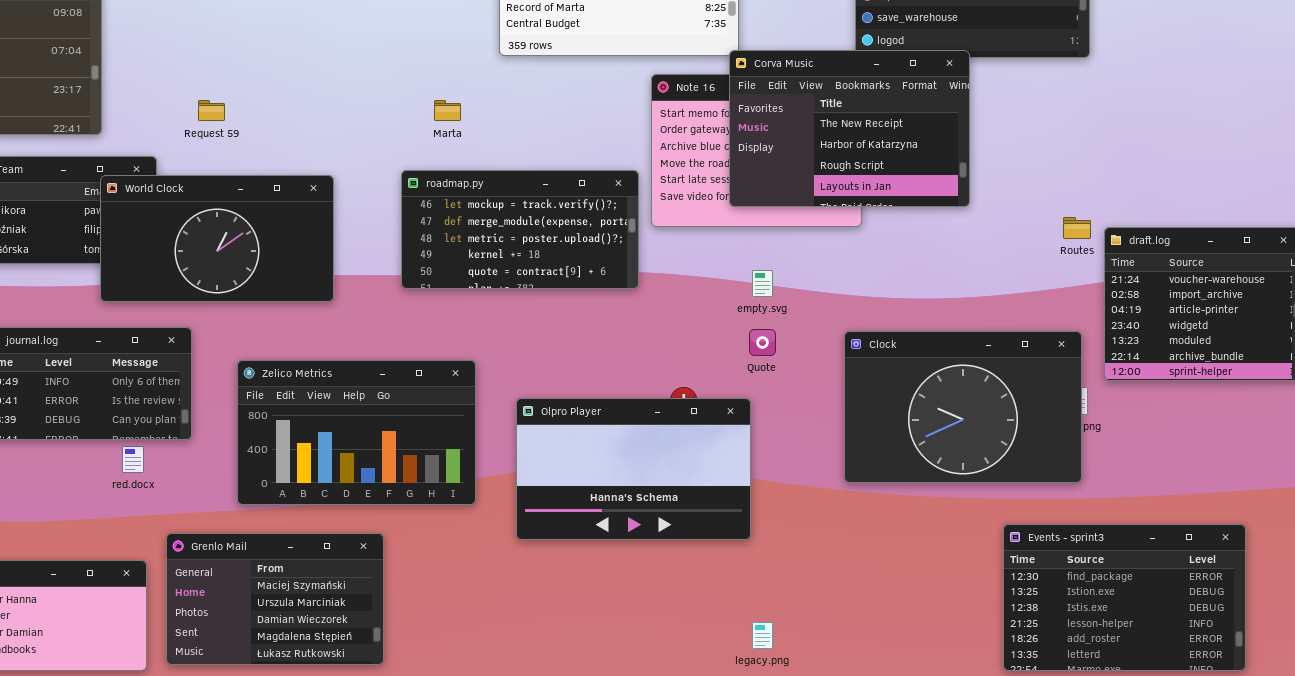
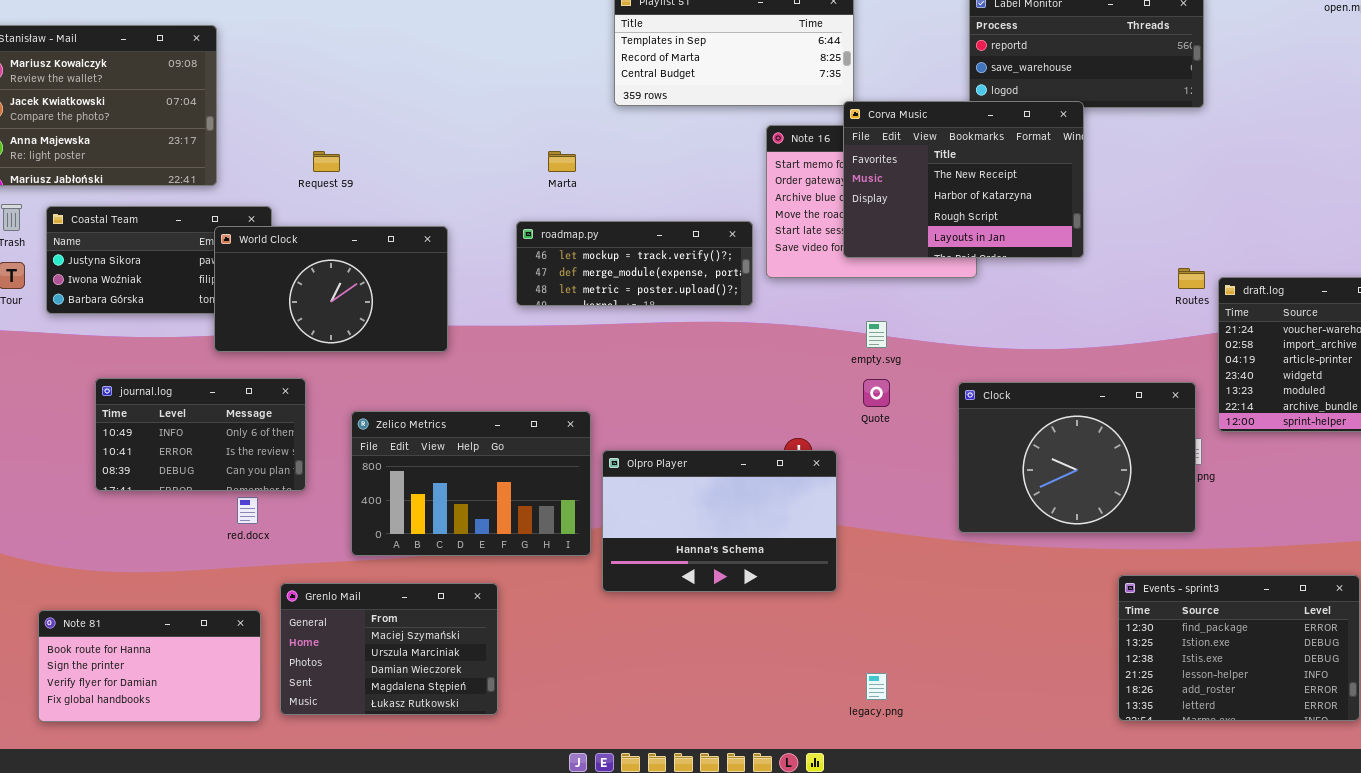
roadmap.py: [401,170,639,289] -> [516,221,753,306], resized
Olpro Player: [516,398,751,540] -> [602,450,837,592], moved

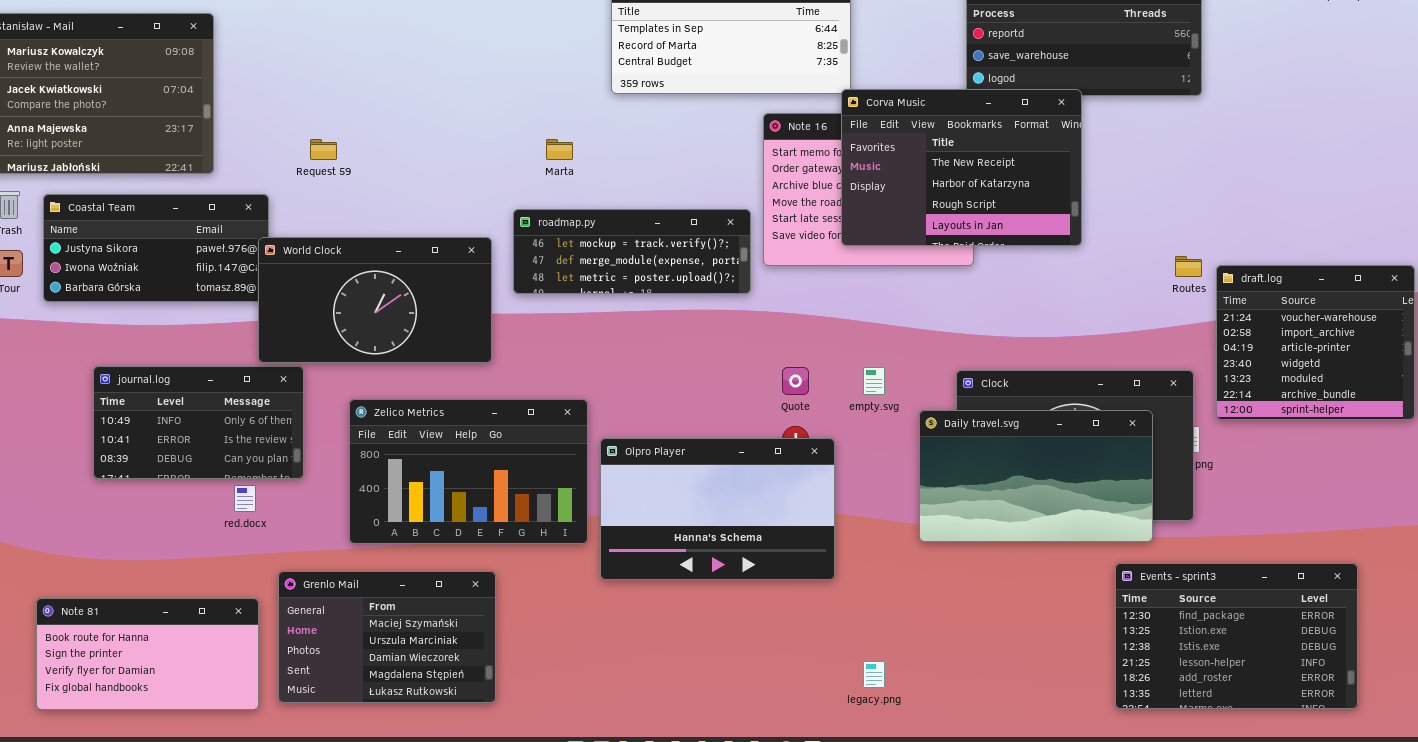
World Clock: [214,226,448,352] -> [258,237,492,363], moved
empty.svg: [866,321,887,348] -> [863,367,885,395], moved
Quote: [863,379,890,407] -> [782,367,809,395], moved
Daily travel.svg: none -> [919,410,1153,542], opened

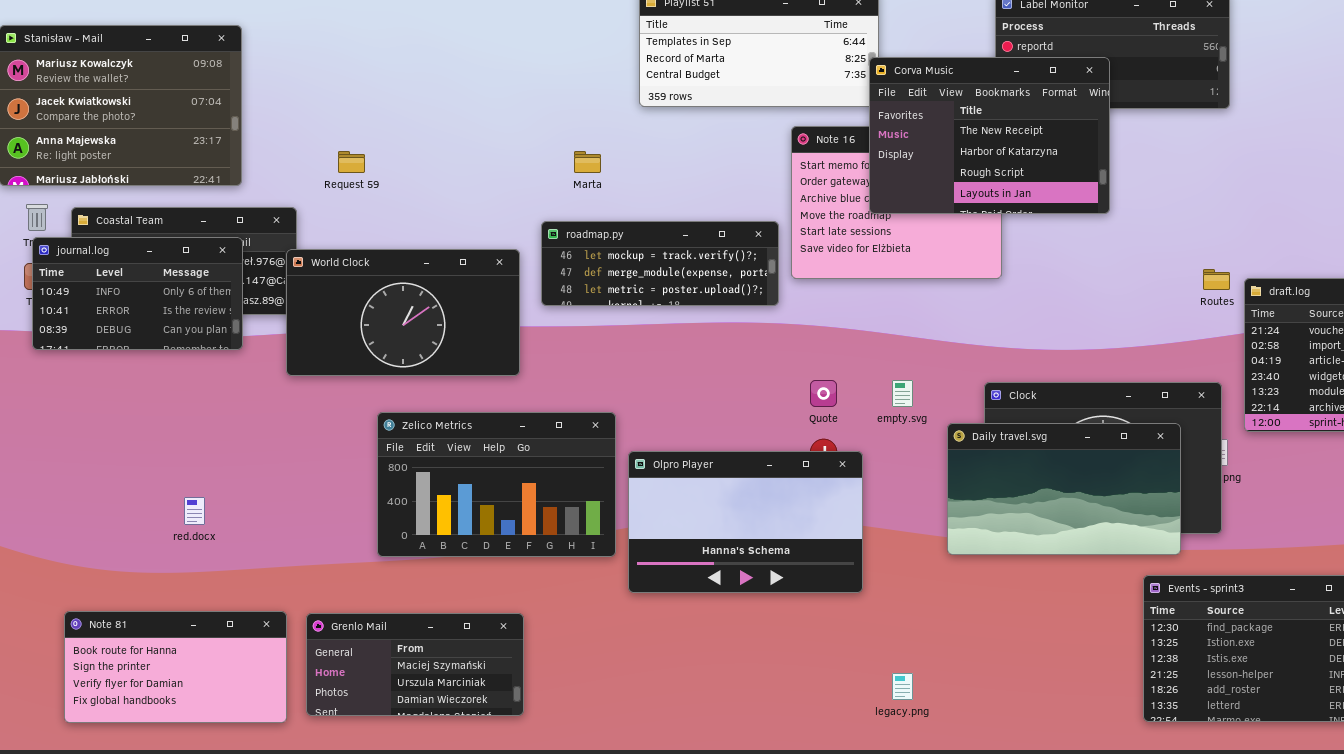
Corva Music: [841,89,1082,246] -> [869,57,1110,214], moved
journal.log: [93,366,304,479] -> [32,237,243,350], moved
red.docx: [234,485,256,512] -> [184,497,205,525], moved
Grenlo Mail: [278,571,496,703] -> [306,613,524,716], resized

